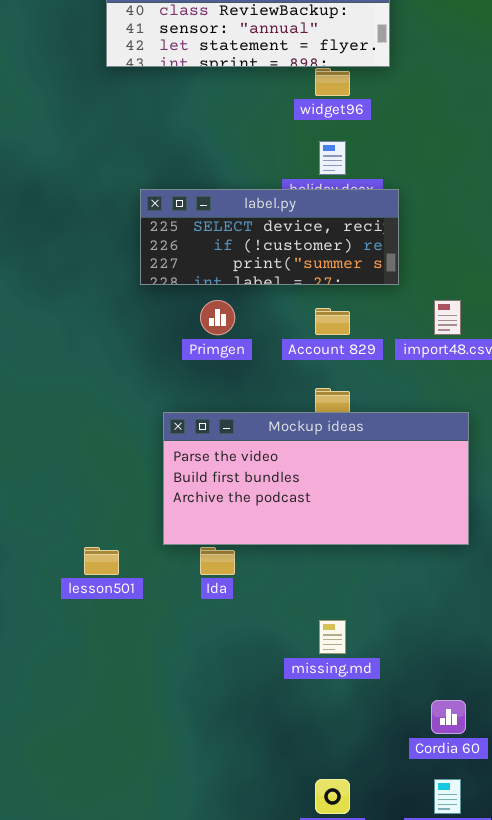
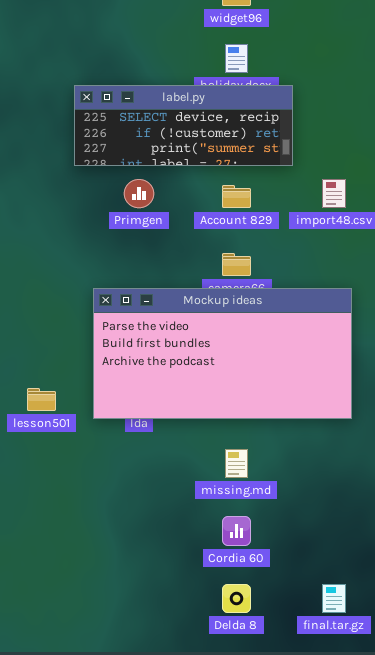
Mockup ideas: [163,412,469,545] -> [93,288,352,419], moved, resized
Cordia 60: [431,700,466,734] -> [222,516,251,546], moved

